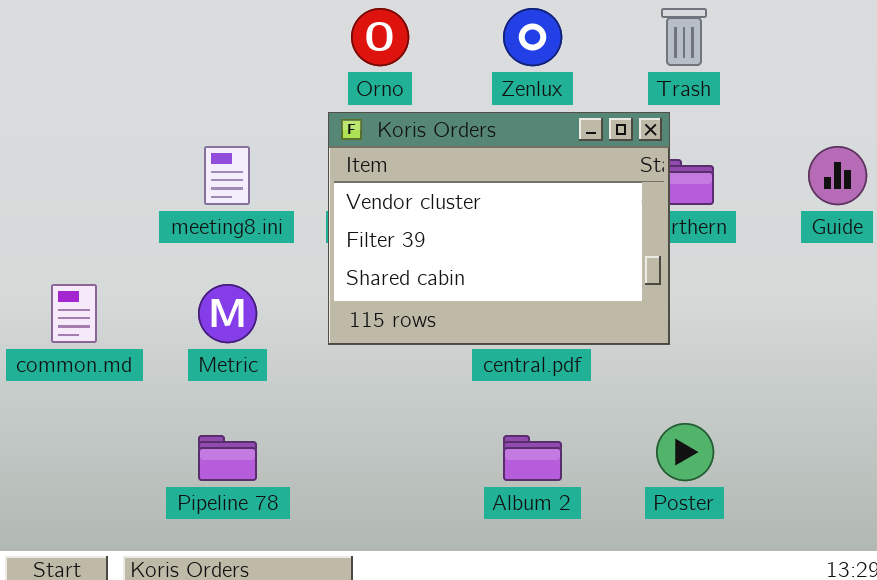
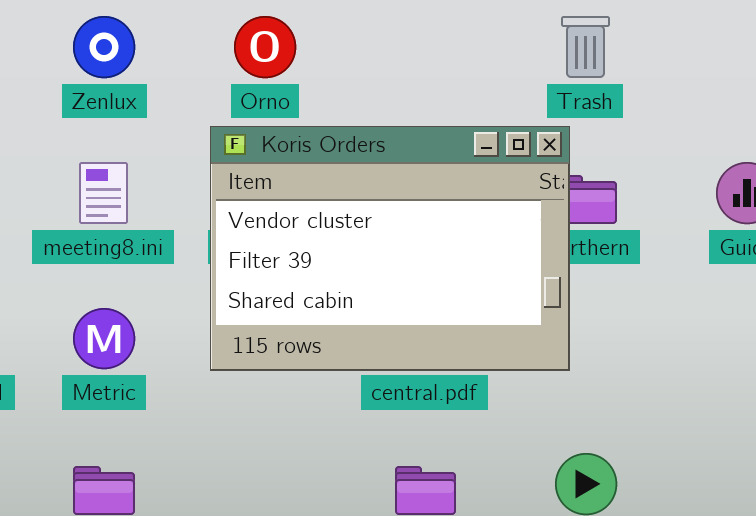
Zenlux: [503,8,562,66] -> [73,16,135,78], moved

